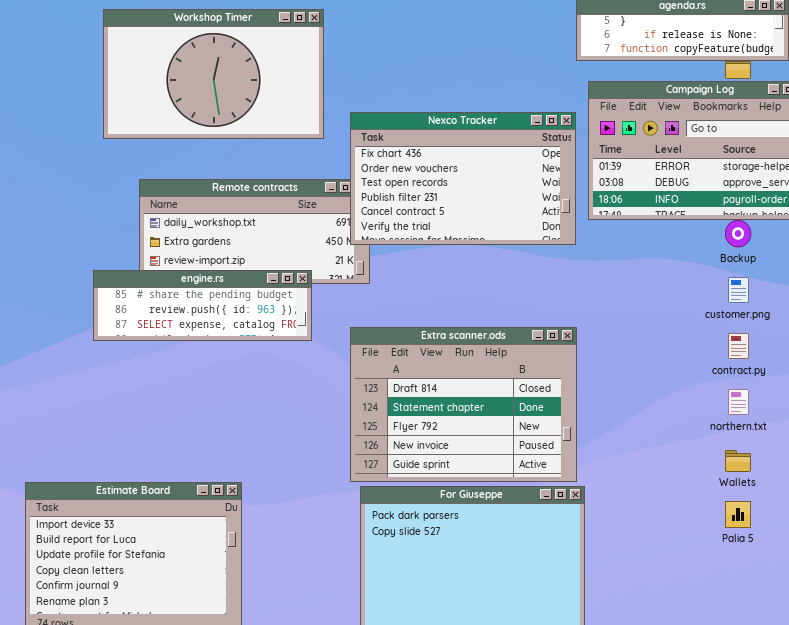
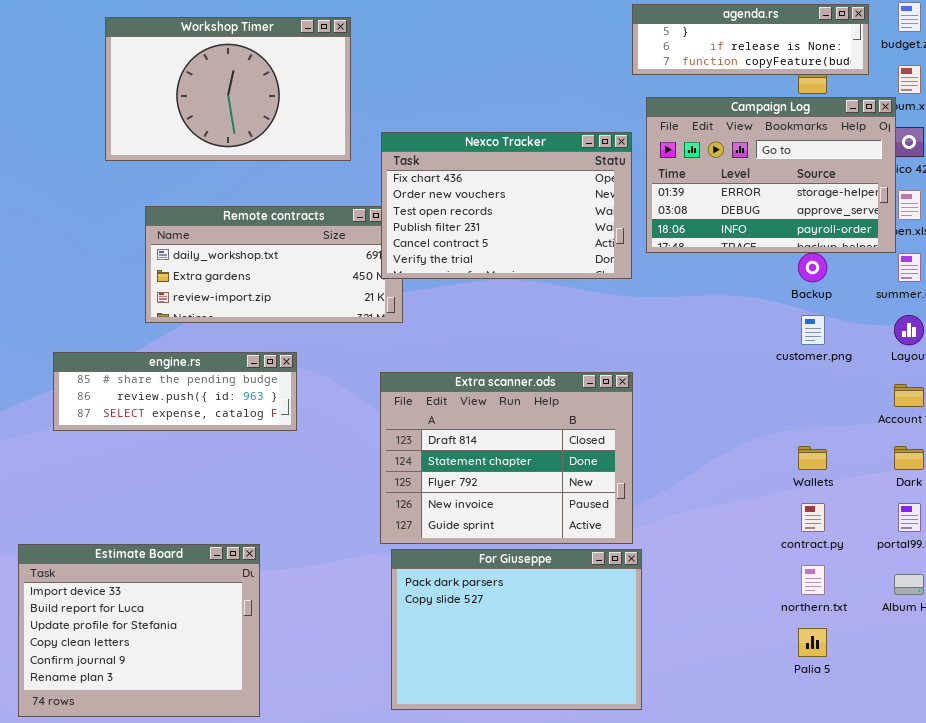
engine.rs: [93,270,312,341] -> [53,352,297,431], moved
contract.py: [728,333,749,359] -> [801,503,825,532], moved
northern.txt: [728,389,749,415] -> [801,565,825,595], moved
Wallets: [725,450,751,472] -> [798,446,827,470], moved
Palia 5: [725,501,751,528] -> [798,628,827,657], moved

